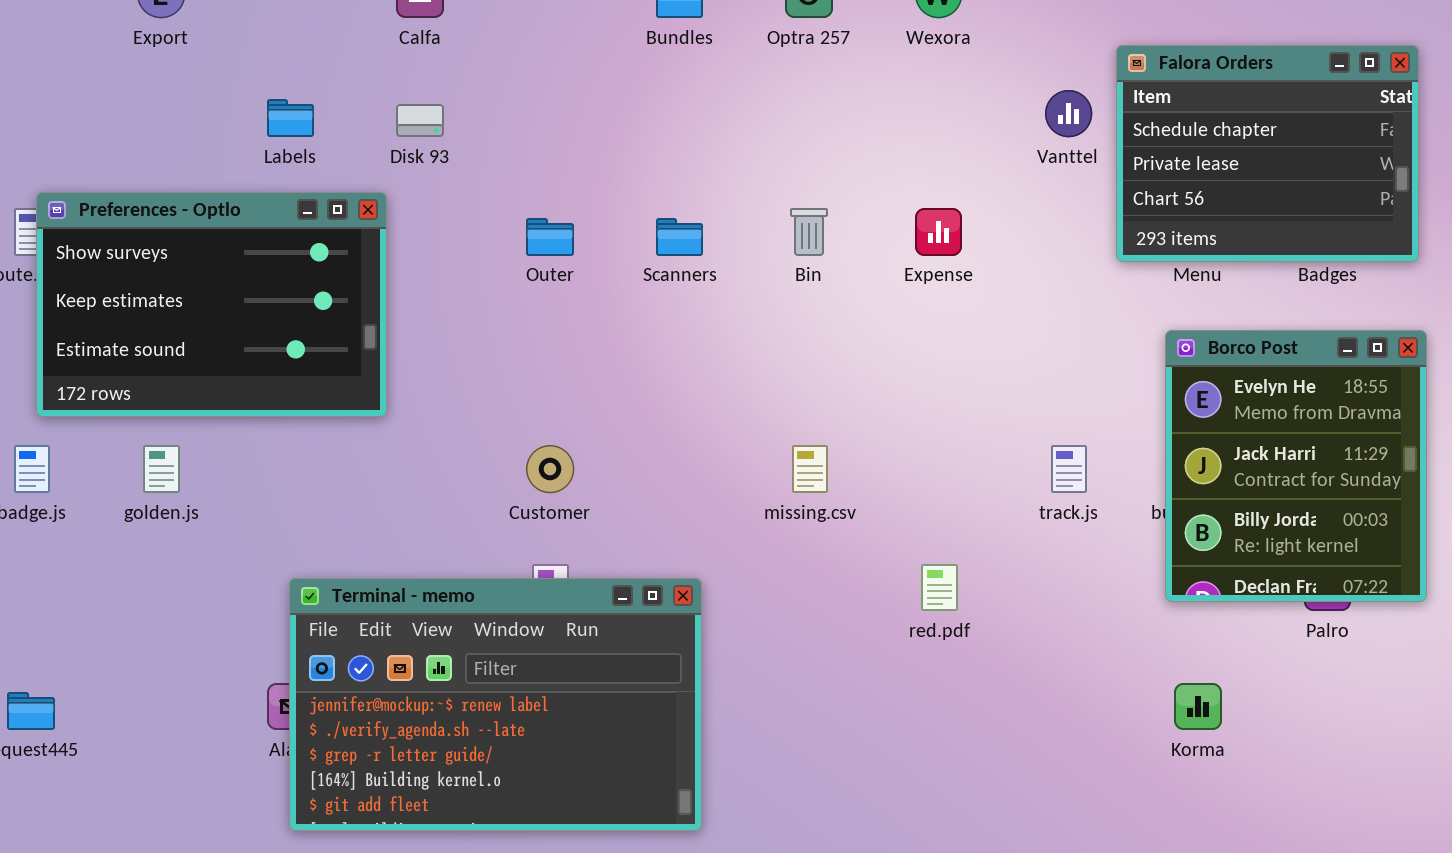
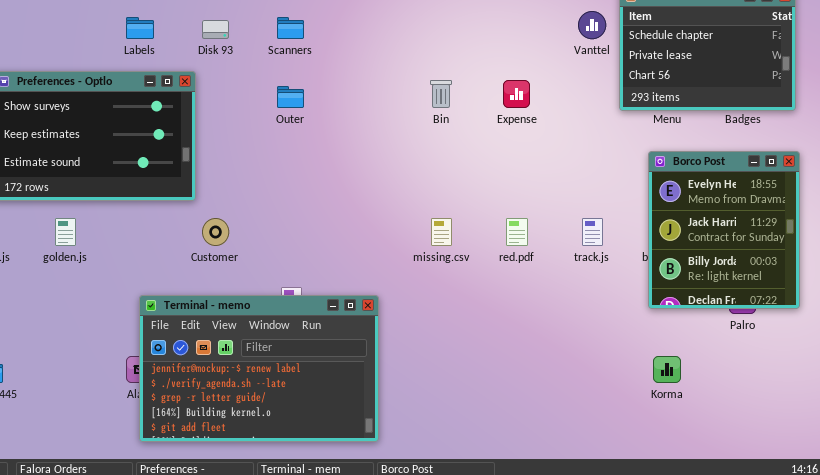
Scanners: [656,218,703,256] -> [277,17,304,39], moved
Customer: [526,445,574,493] -> [202,218,229,246], moved
red.pdf: [921,564,958,611] -> [506,218,528,246], moved

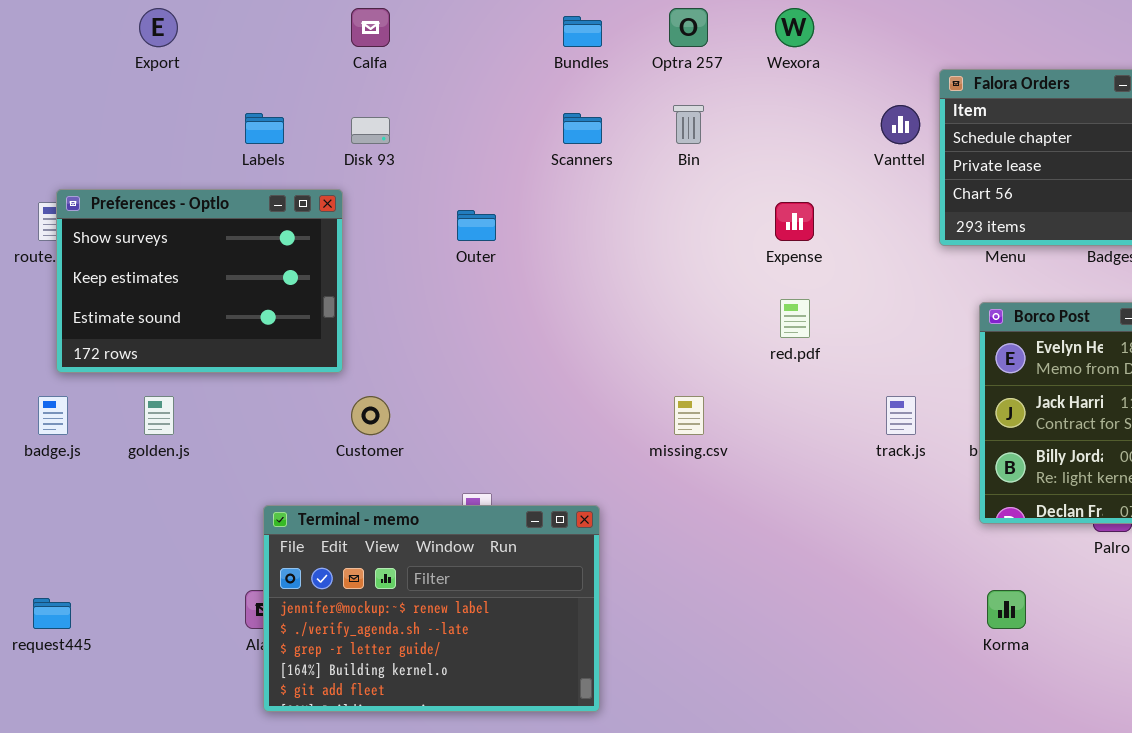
Scanners: [277,17,304,39] -> [563,113,602,144], moved
Bin: [430,80,452,108] -> [673,105,704,144], moved
red.pdf: [506,218,528,246] -> [780,299,810,338], moved

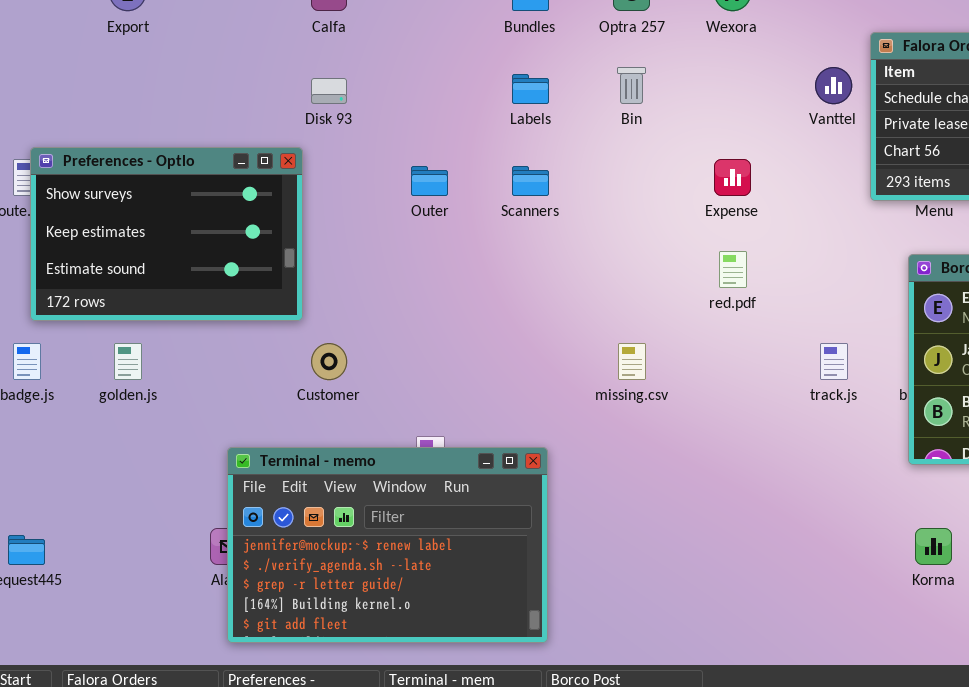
Labels: [245,113,284,144] -> [512,74,549,104], moved
Scanners: [563,113,602,144] -> [512,166,549,196], moved

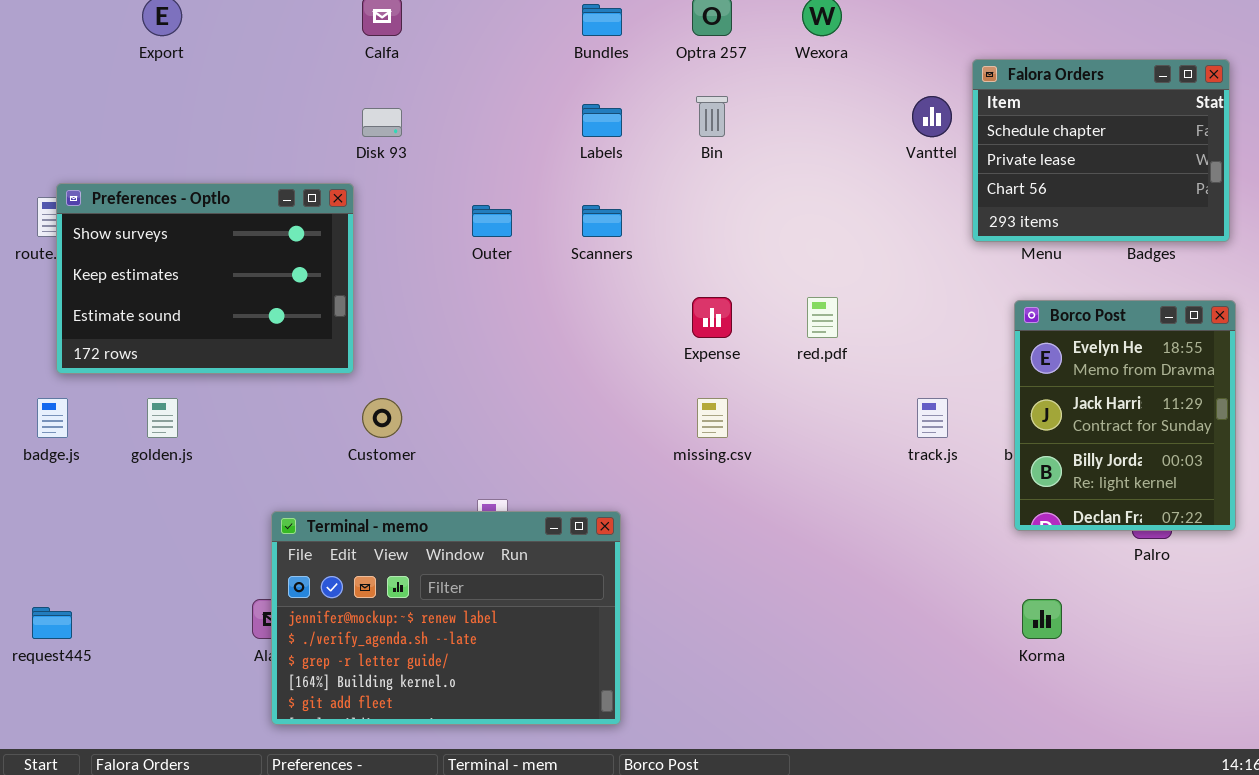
Expense: [714,159,751,196] -> [692,297,732,338], moved

